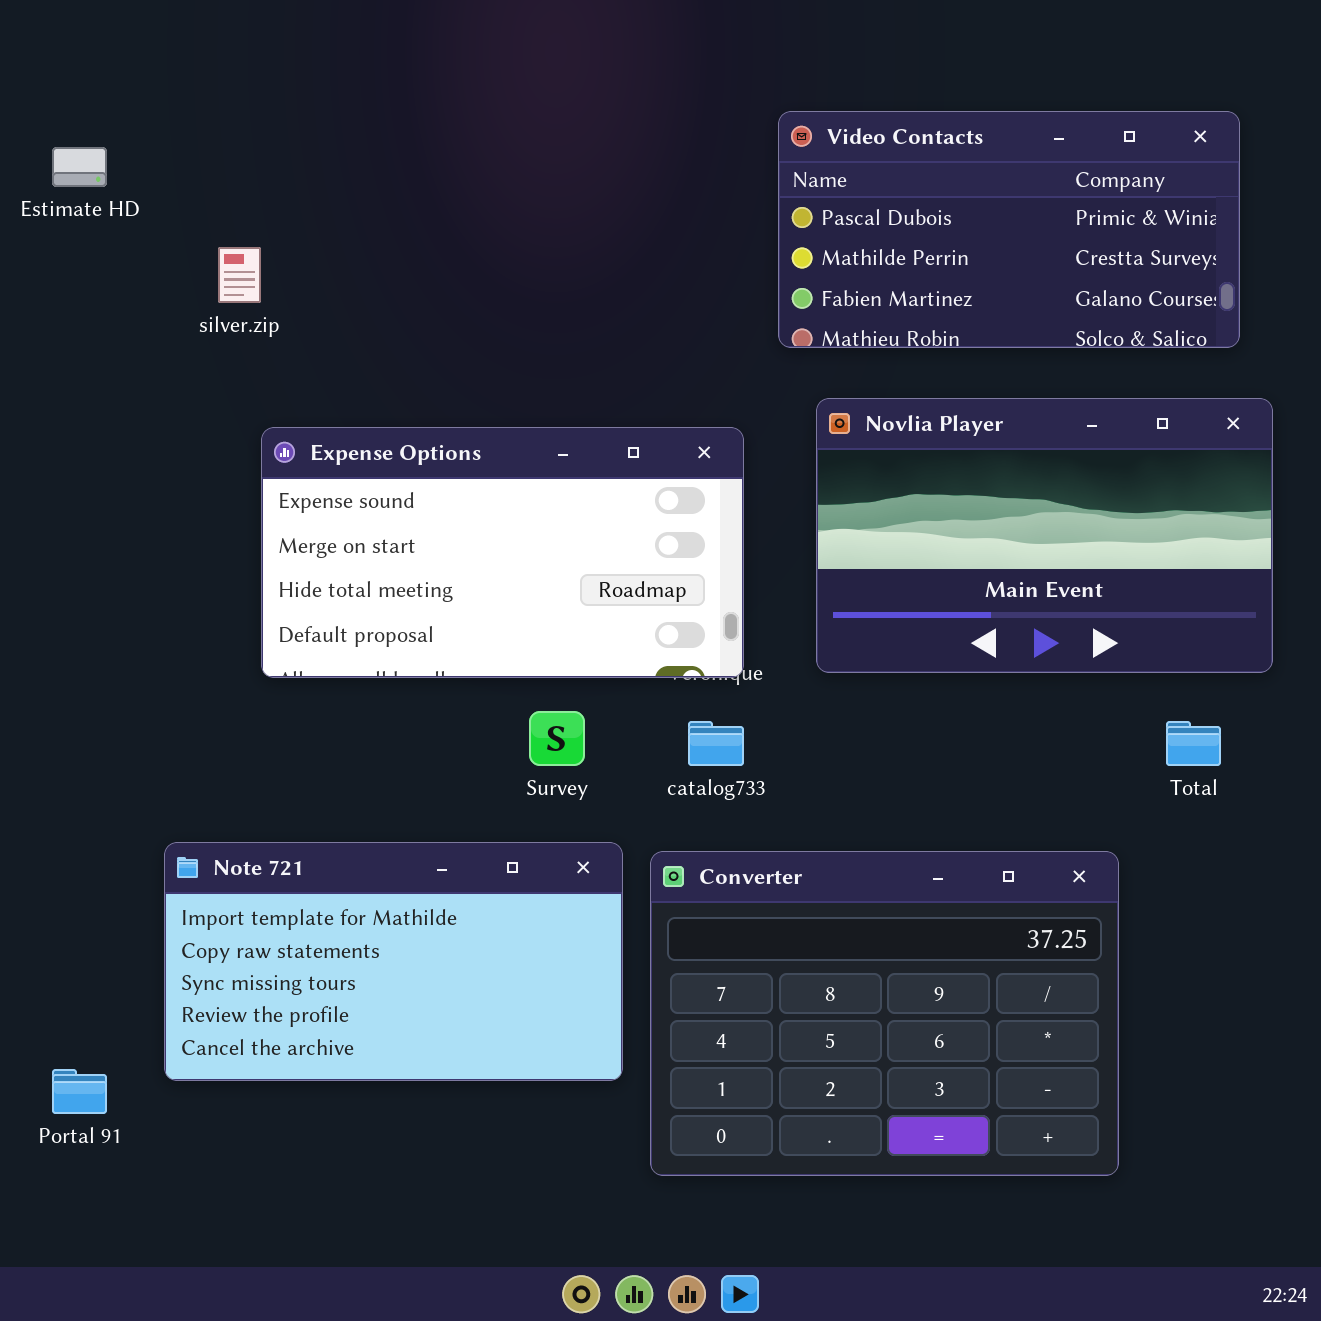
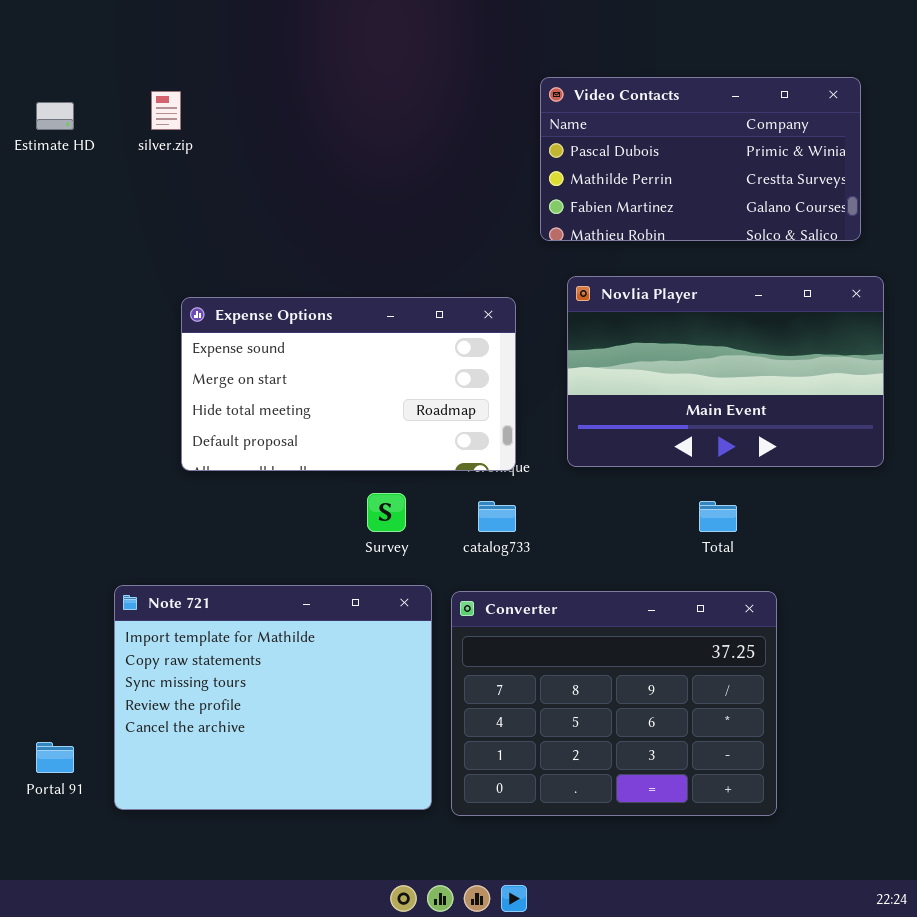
silver.zip: [218,247,261,303] -> [151,91,181,130], moved
Total: [1166,721,1221,766] -> [699,501,737,532], moved
Note 721: [164,842,623,1081] -> [114,585,432,810], resized

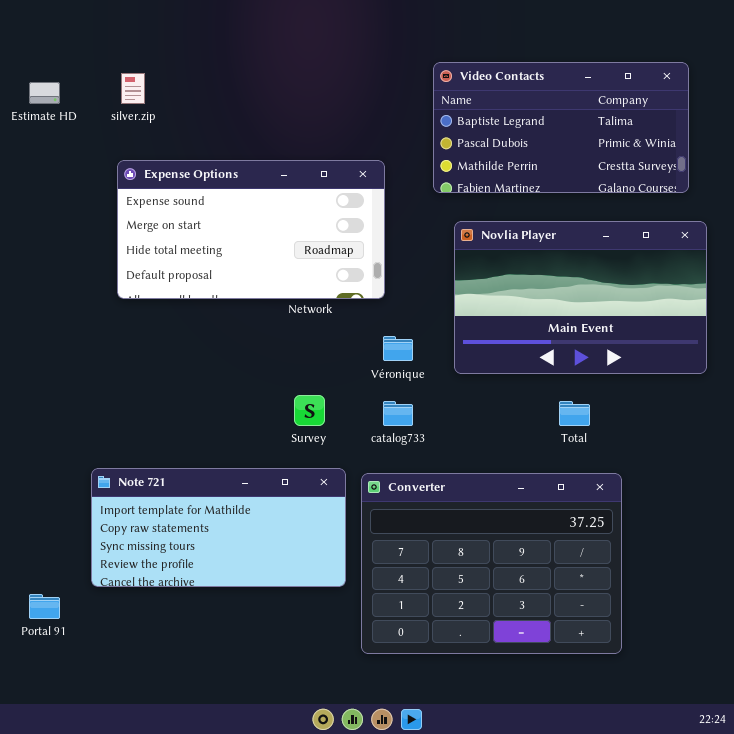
Video Contacts: [540,77,861,241] -> [433,62,689,193], scrolled up 1 row
Expense Options: [181,297,516,471] -> [117,160,385,299], moved
Note 721: [114,585,432,810] -> [91,468,346,587], resized

